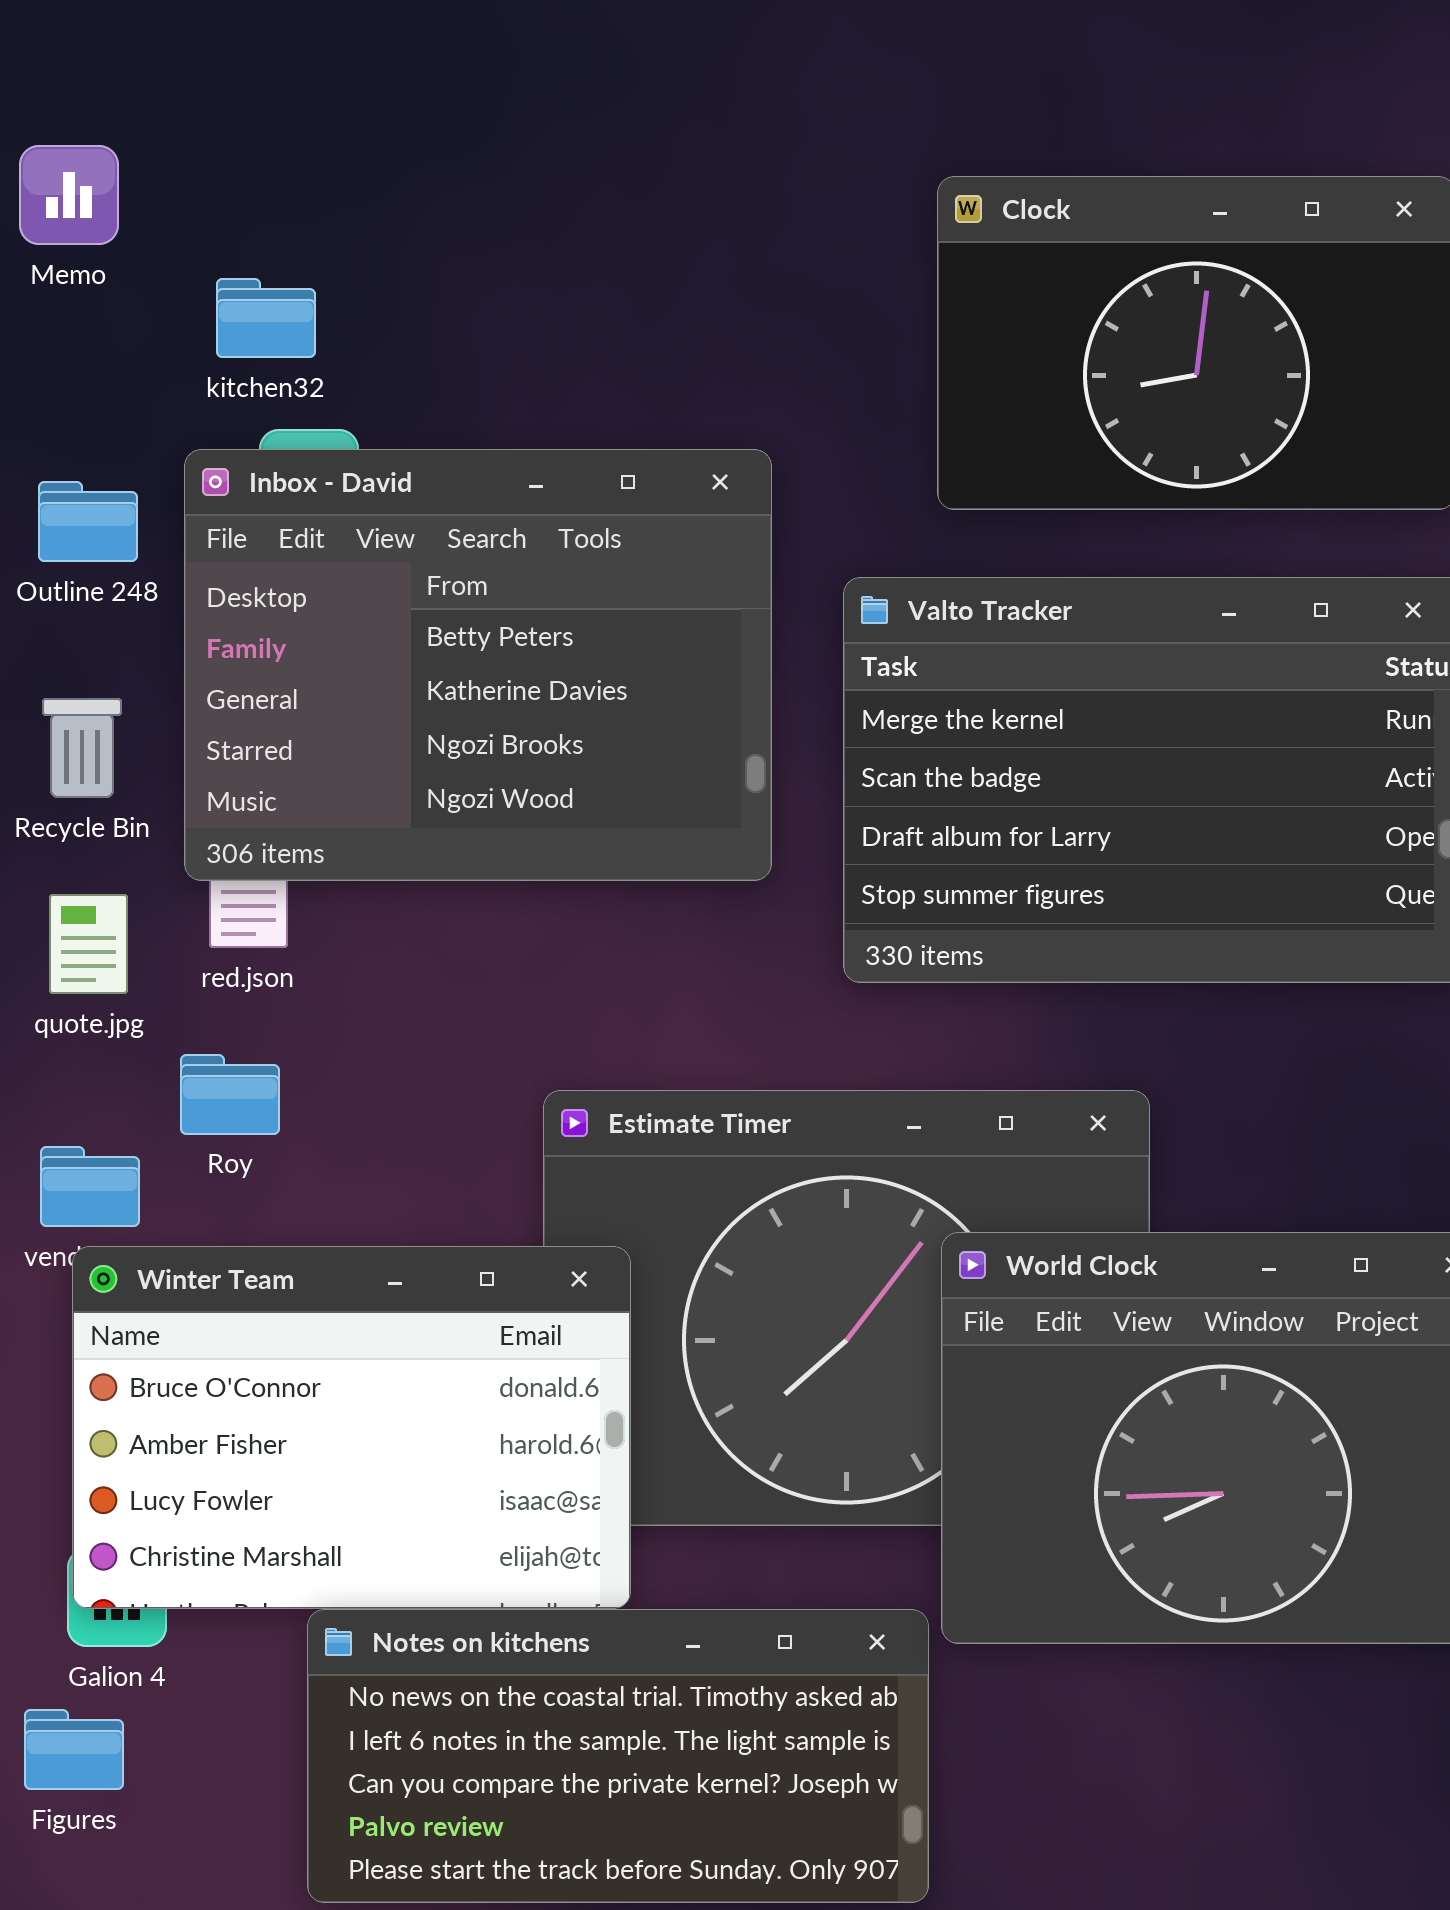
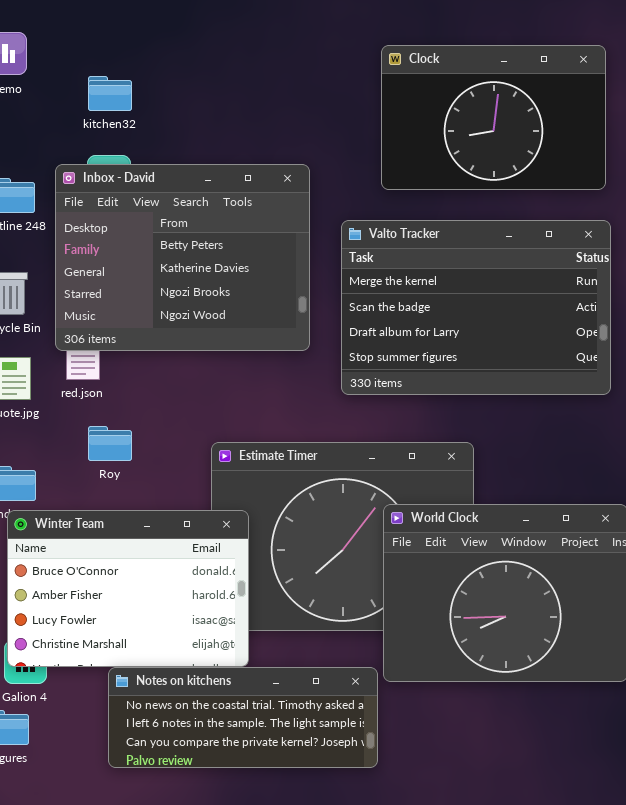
kitchen32: [216,278,316,358] -> [88,76,132,111], moved
Roy: [180,1054,280,1135] -> [88,426,132,461], moved
Notes on kitchens: [307,1609,929,1903] -> [108,667,378,768], resized

